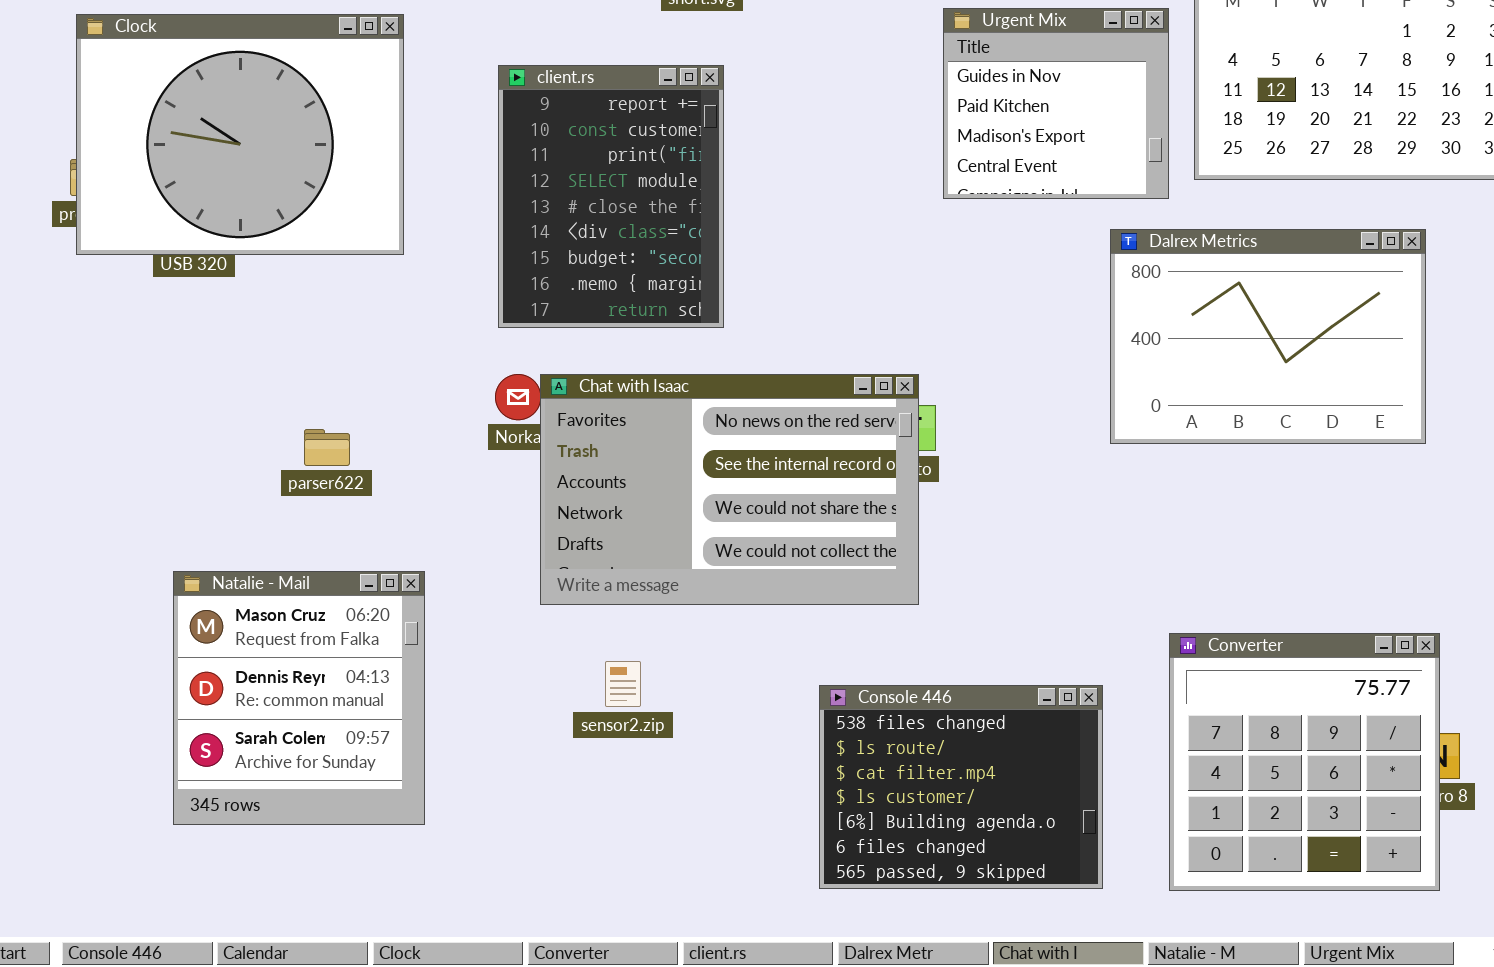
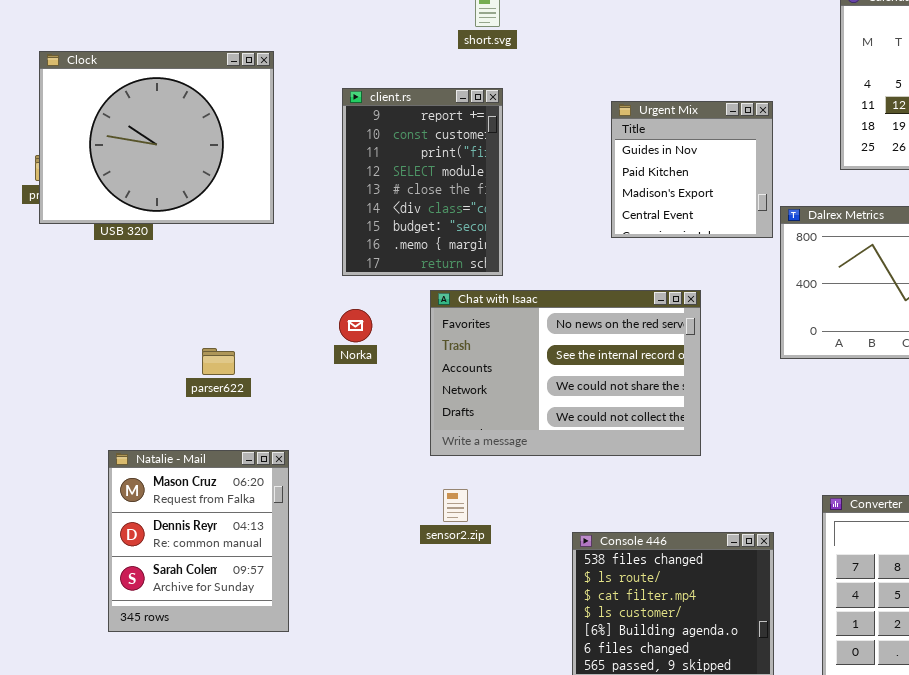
Urgent Mix: [943,8,1169,199] -> [611,101,773,238], moved
Chat with Isaac: [540,374,919,605] -> [430,290,701,456], moved
sensor2.zip: [605,661,641,707] -> [443,489,468,522], moved

